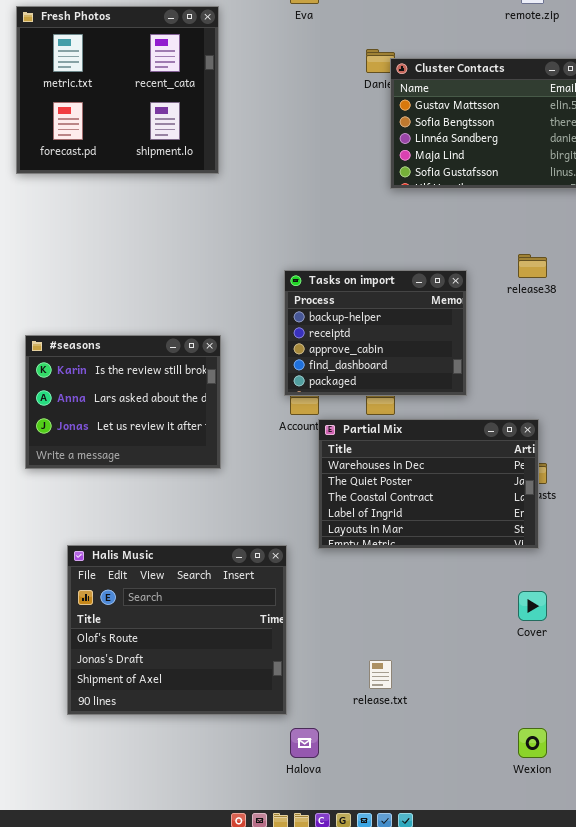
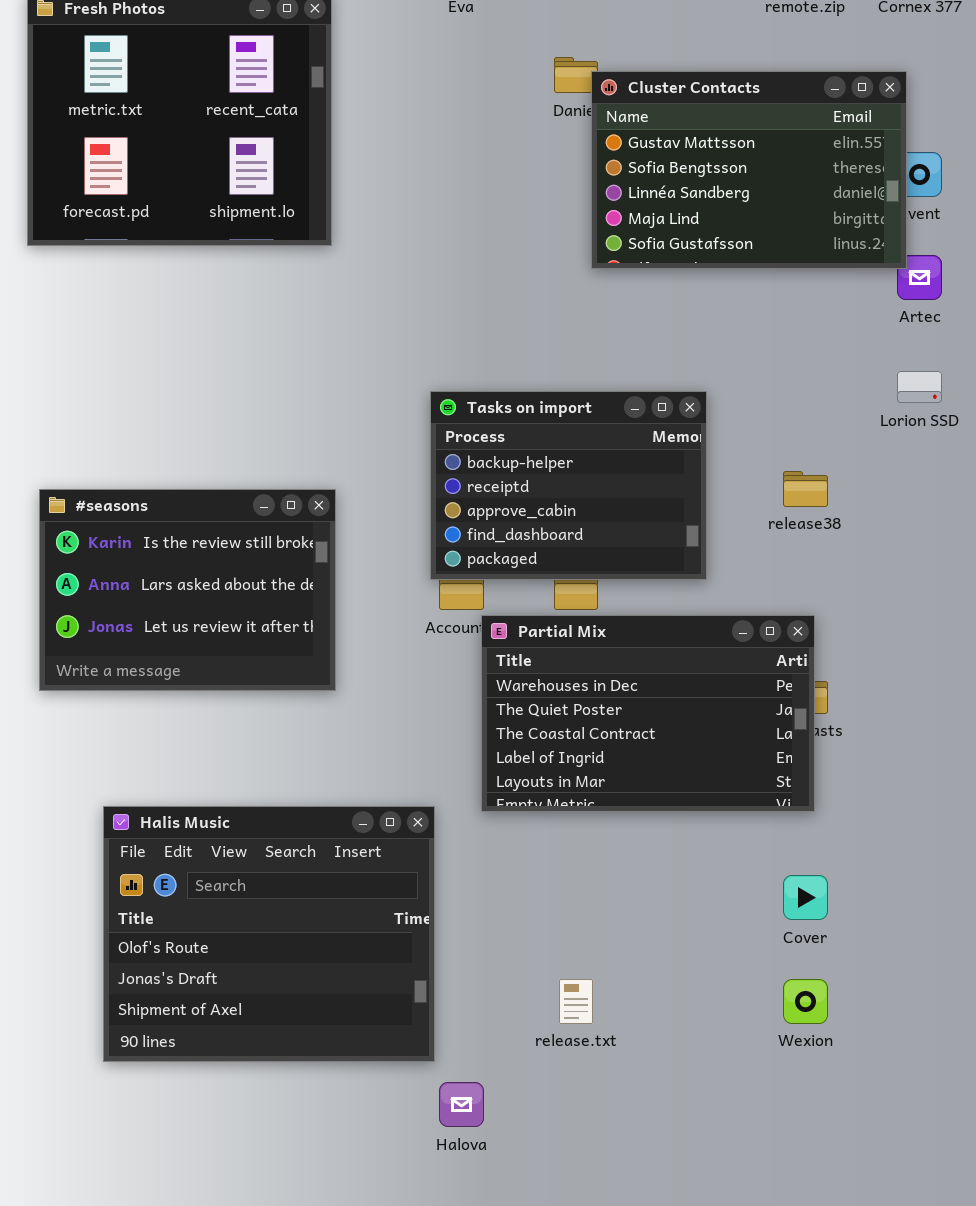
release38: [518,254,547,278] -> [783,471,828,507], moved
Wexion: [518,728,547,758] -> [783,979,828,1024], moved

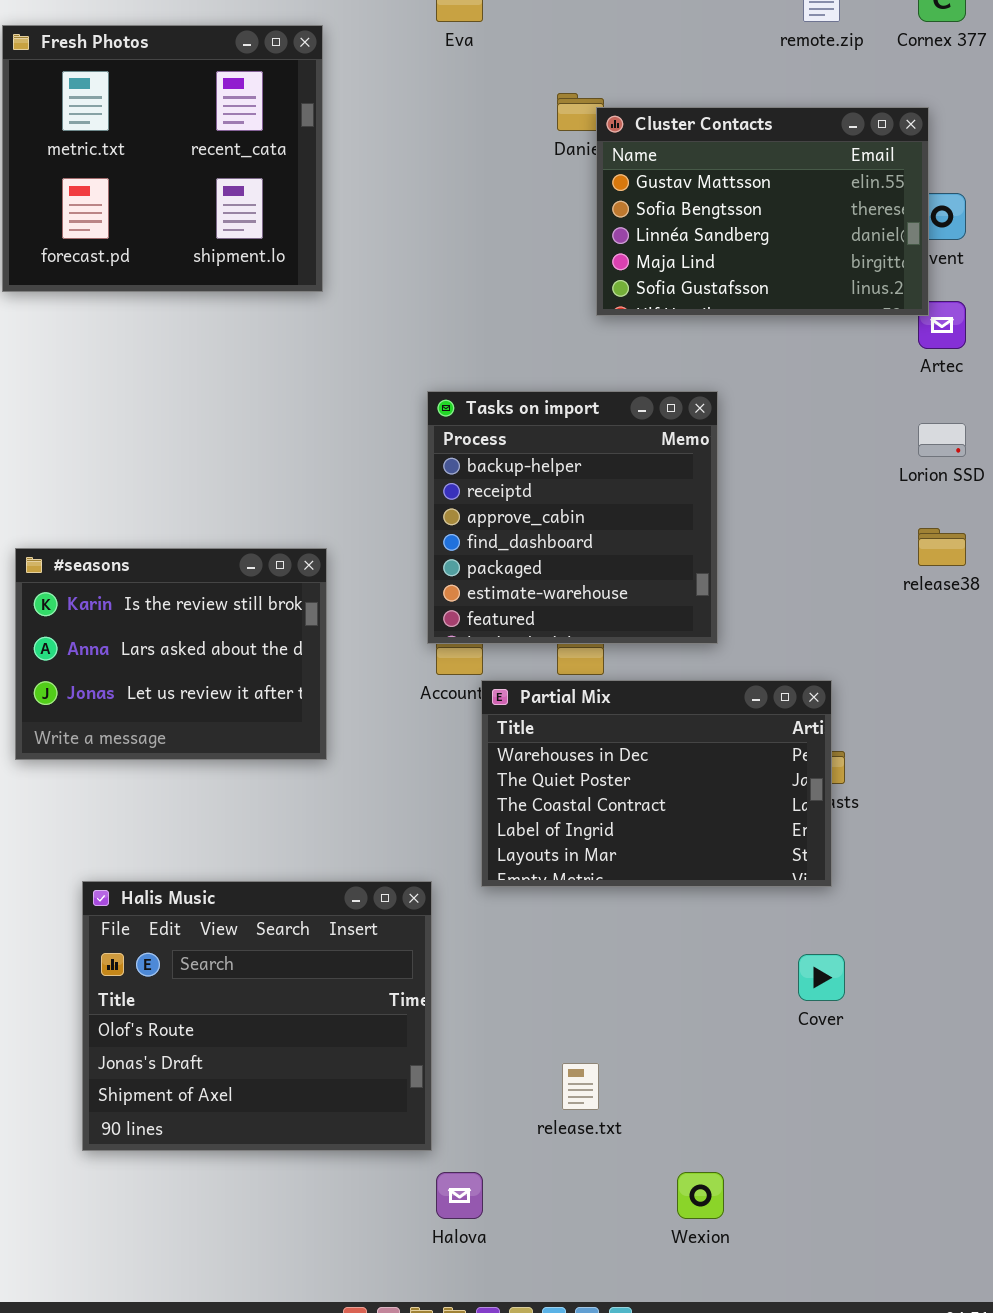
Tasks on import: [430,391,707,580] -> [427,391,718,644], resized
release38: [783,471,828,507] -> [918,528,966,566], moved
Wexion: [783,979,828,1024] -> [677,1172,724,1219], moved

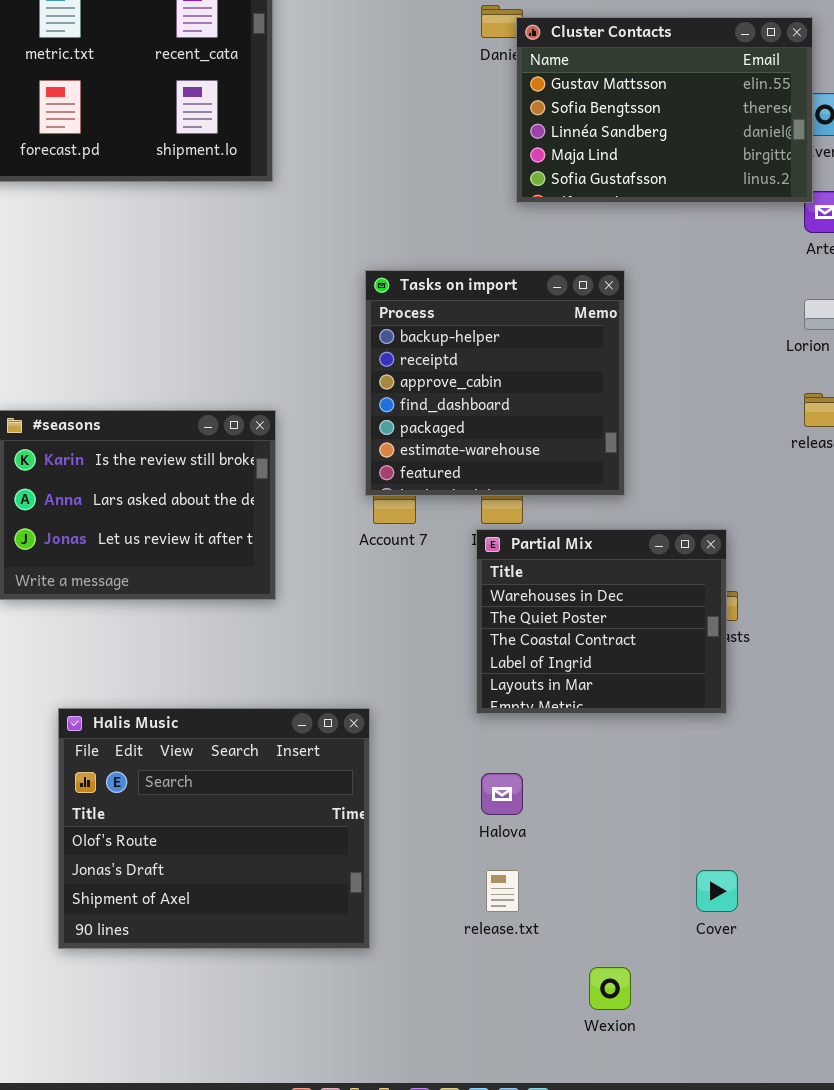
Partial Mix: [481,680,832,887] -> [476,529,727,714], resized
Cover: [798,954,845,1001] -> [696,870,738,912], moved
Halova: [436,1172,483,1219] -> [481,773,523,815], moved

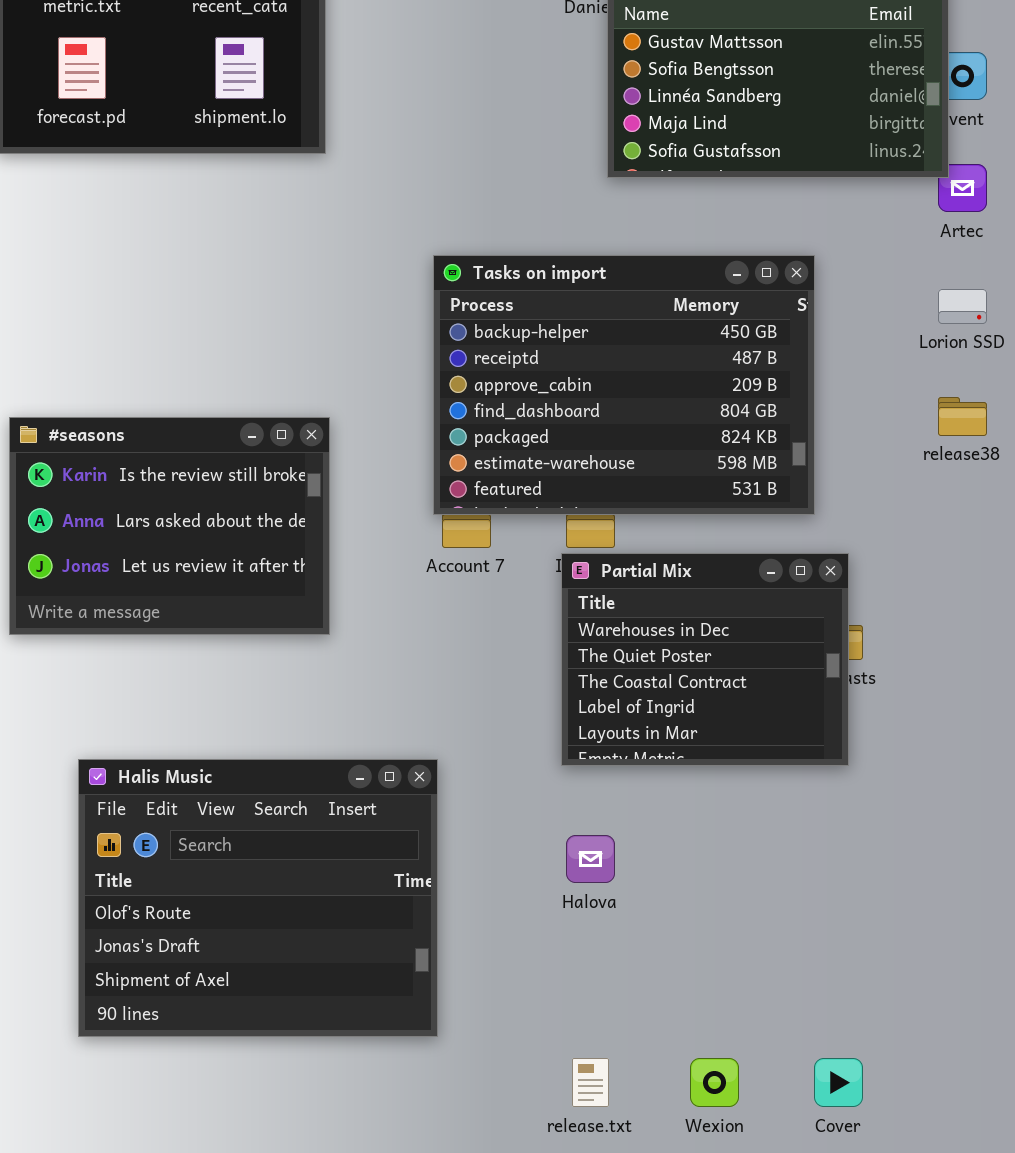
Tasks on import: [365,270,625,496] -> [433,255,815,515], resized
release.txt: [486,870,519,912] -> [572,1058,609,1107], moved
Cover: [696,870,738,912] -> [814,1058,863,1107], moved

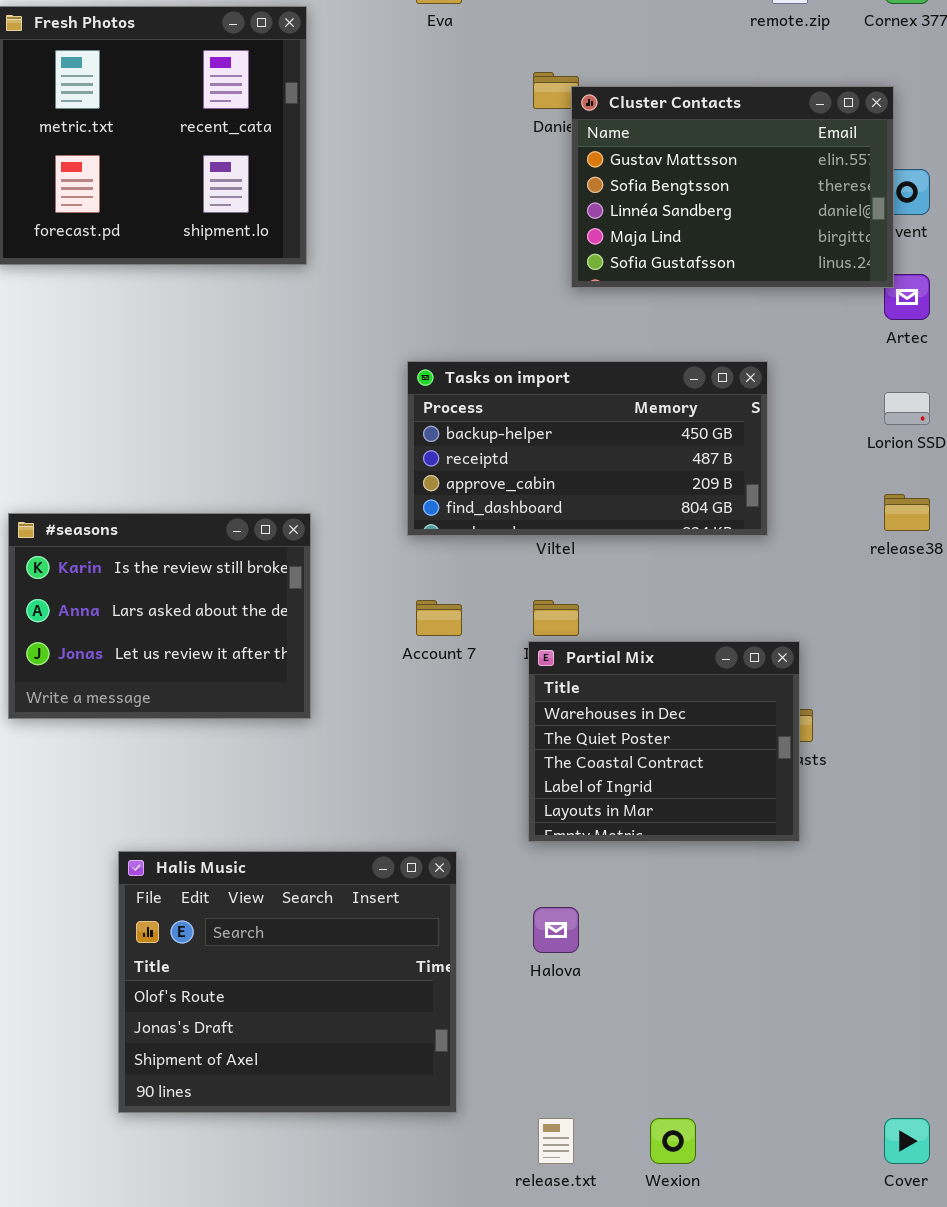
Tasks on import: [433,255,815,515] -> [407,361,768,536], resized
Halis Music: [78,759,438,1037] -> [118,851,457,1113], moved
Cover: [814,1058,863,1107] -> [884,1118,930,1164], moved

